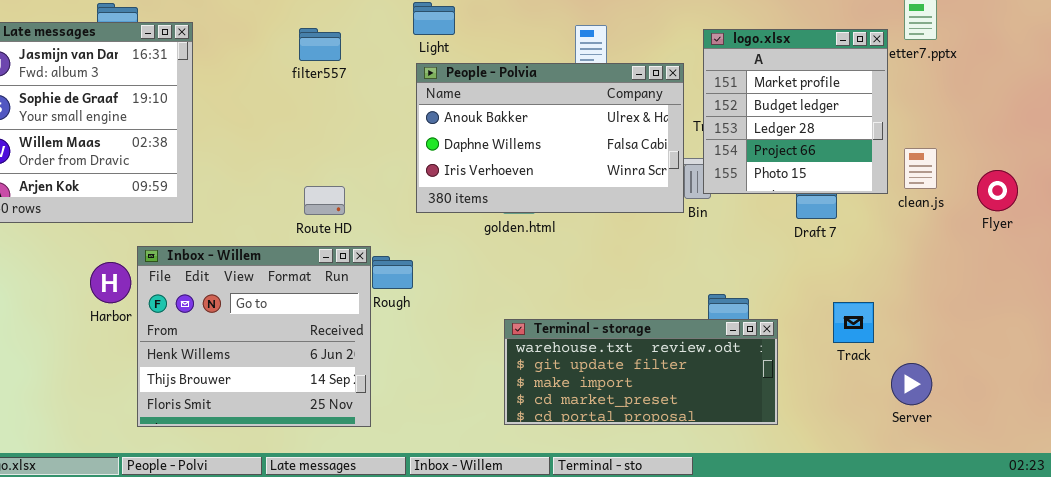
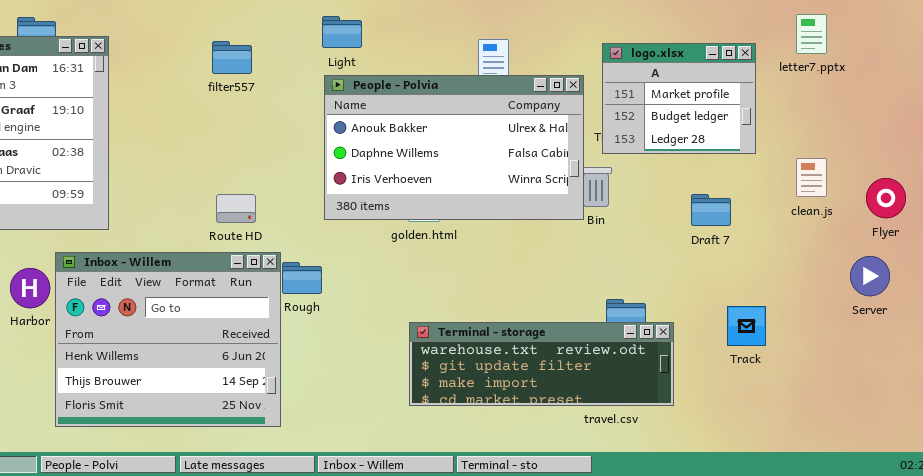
logo.xlsx: [703,29,888,194] -> [602,43,756,154], resized
Terminal - storage: [504,319,778,425] -> [409,322,674,406], resized
Server: [891,363,932,405] -> [850,256,890,296], moved

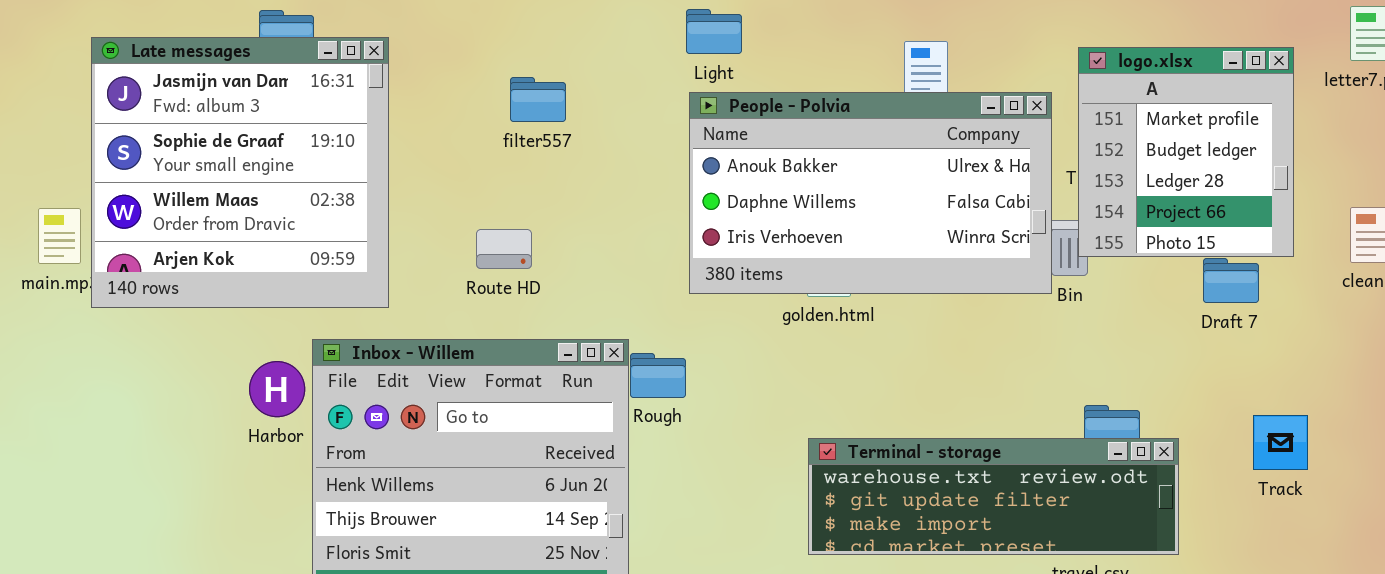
filter557: [212,41,252,74] -> [510,77,566,122], moved
logo.xlsx: [602,43,756,154] -> [1078,47,1294,257], resized
Route HD: [216,194,256,223] -> [476,229,532,269], moved

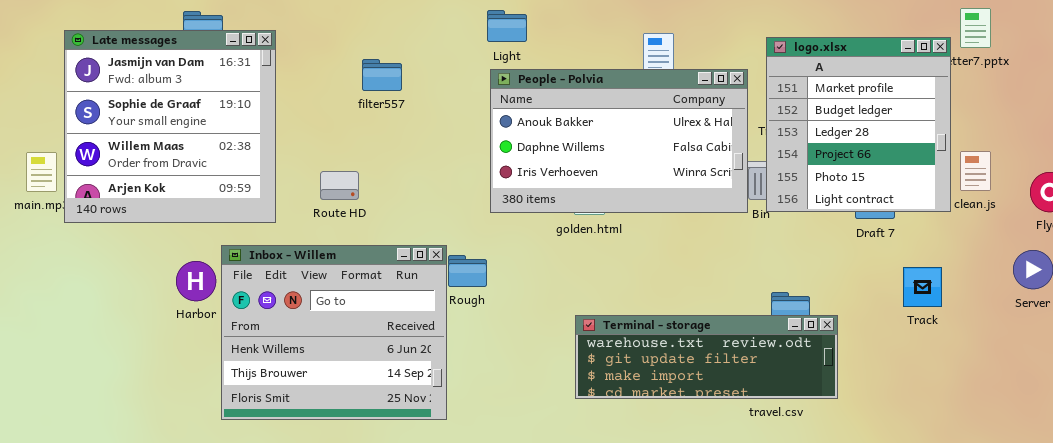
logo.xlsx: [1078,47,1294,257] -> [766,37,951,212], resized
Route HD: [476,229,532,269] -> [320,171,359,200], moved
Track: [1253,415,1308,470] -> [903,267,942,307], moved

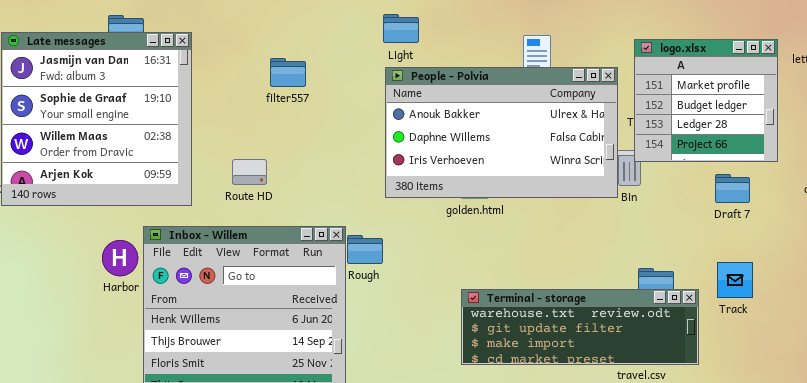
logo.xlsx: [766,37,951,212] -> [634,39,778,162], resized
Track: [903,267,942,307] -> [717,262,753,298], moved

